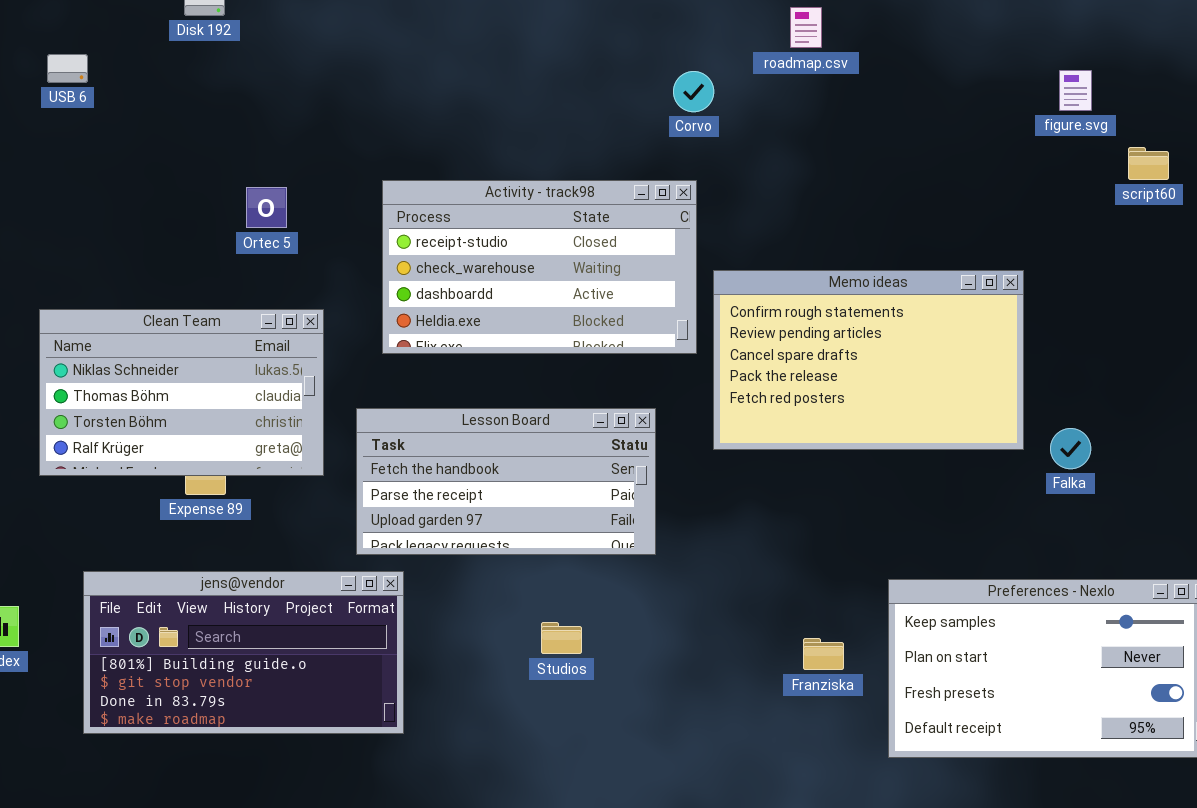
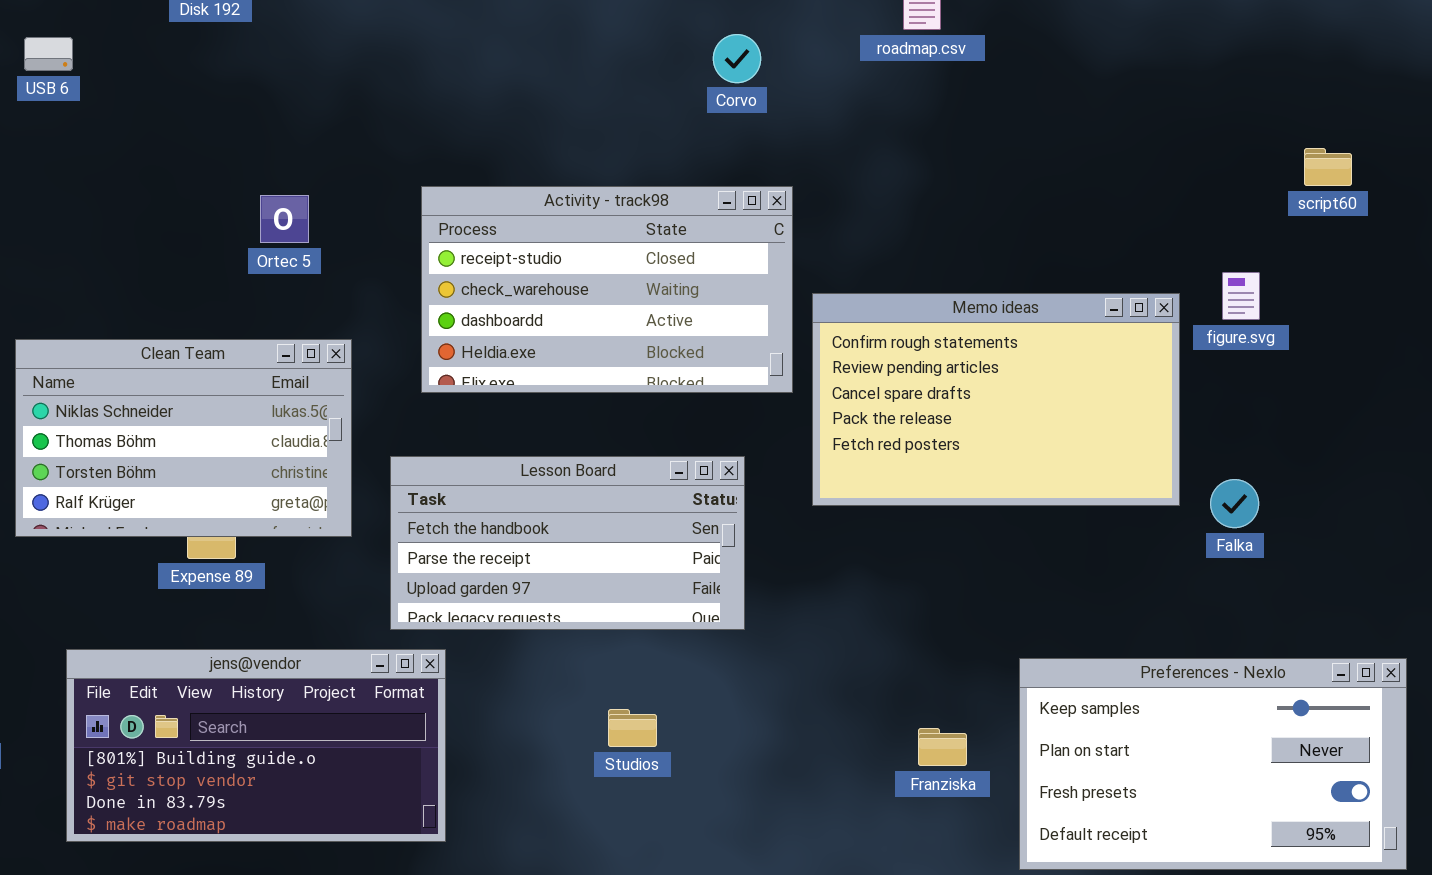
figure.svg: [1059,70,1092,111] -> [1222,272,1260,320], moved
Corvo: [673,71,714,112] -> [713,34,761,83], moved

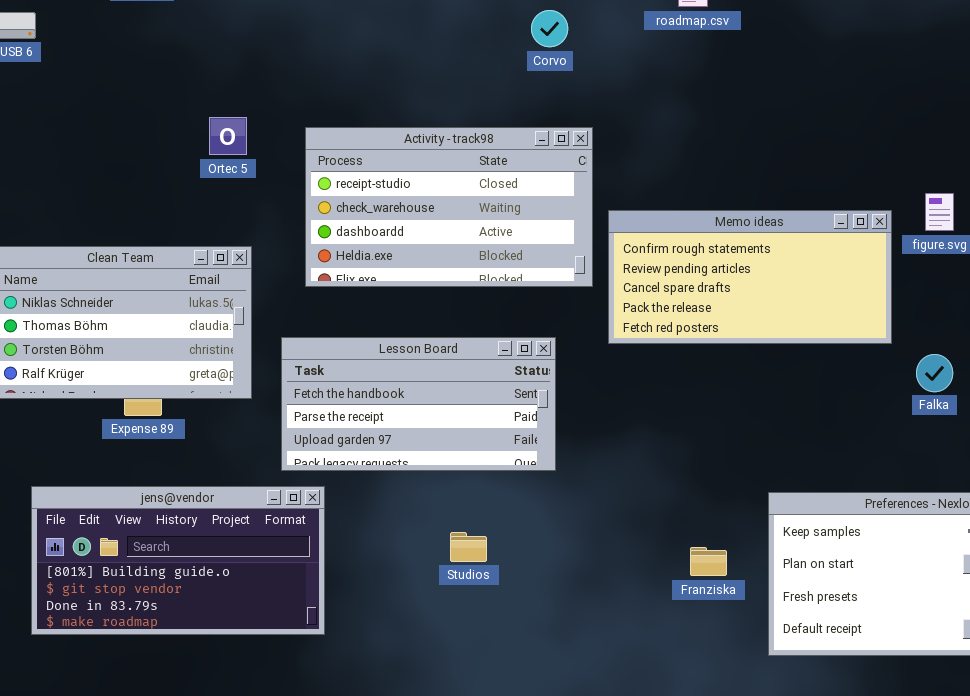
Ortec 5: [260,195,309,243] -> [209,117,247,155], moved
Memo ideas: [812,293,1180,506] -> [608,210,892,344], resized

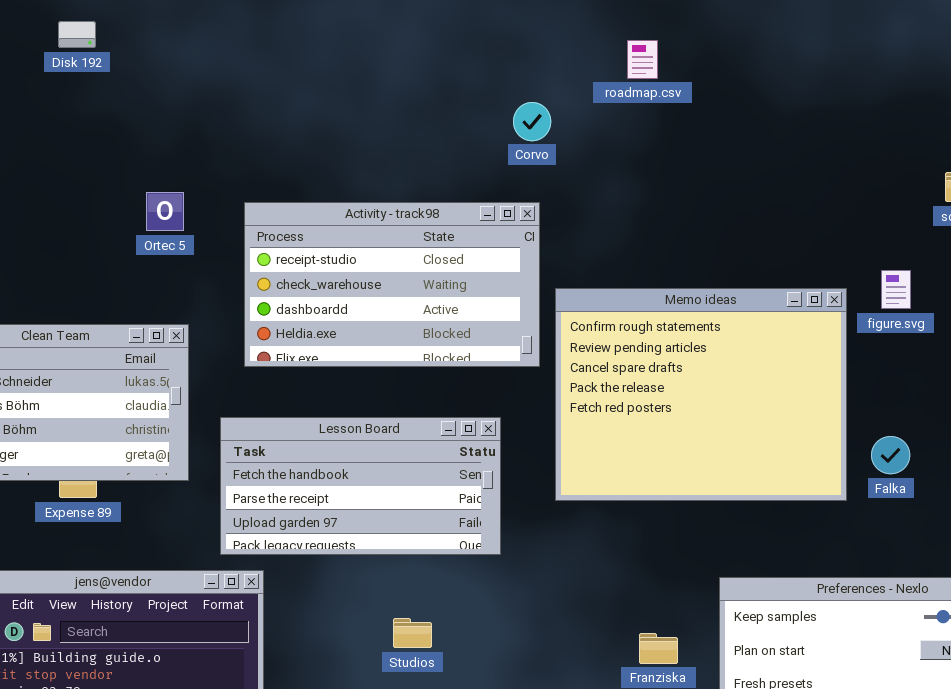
Corvo: [531,10,568,47] -> [513,102,551,141], moved
Memo ideas: [608,210,892,344] -> [555,288,847,501], resized

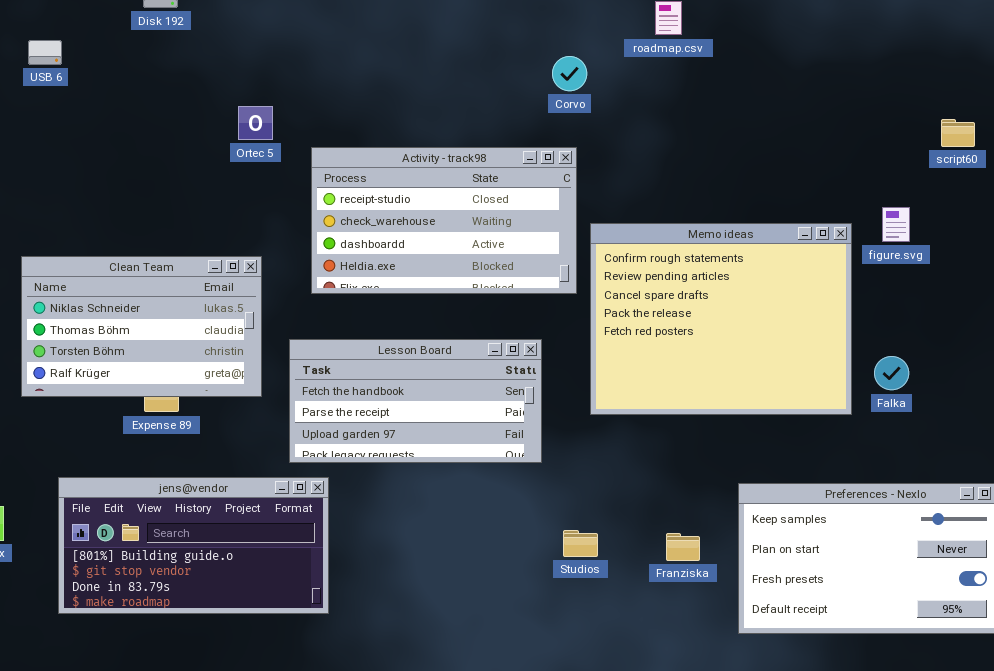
Ortec 5: [146,192,184,231] -> [238,106,273,140], moved
Studios: [393,618,432,648] -> [563,530,598,557], moved

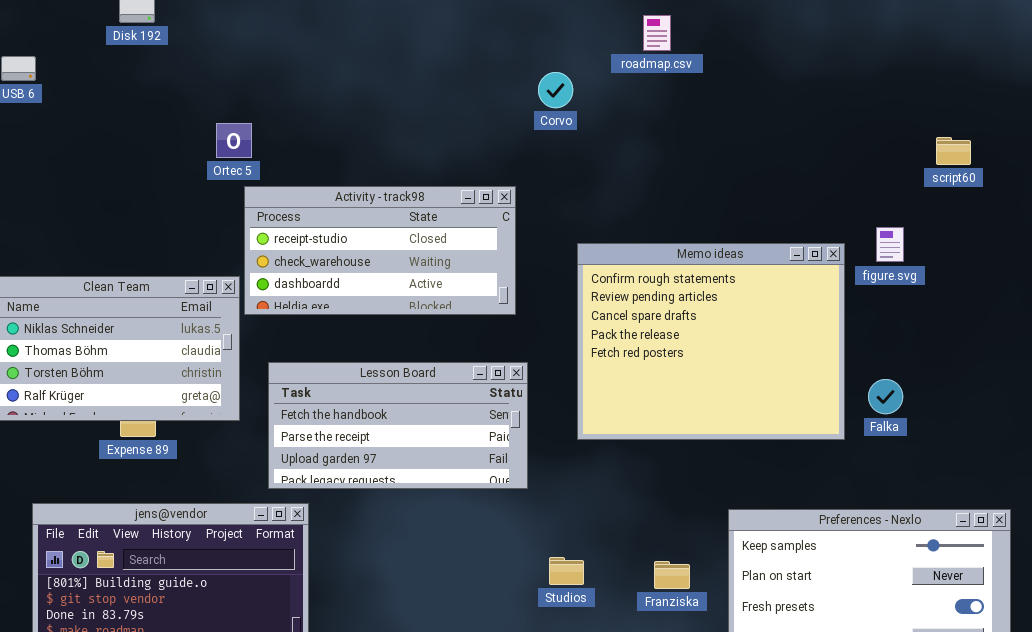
Activity - track98: [311,147,577,294] -> [244,186,516,315], moved, resized

